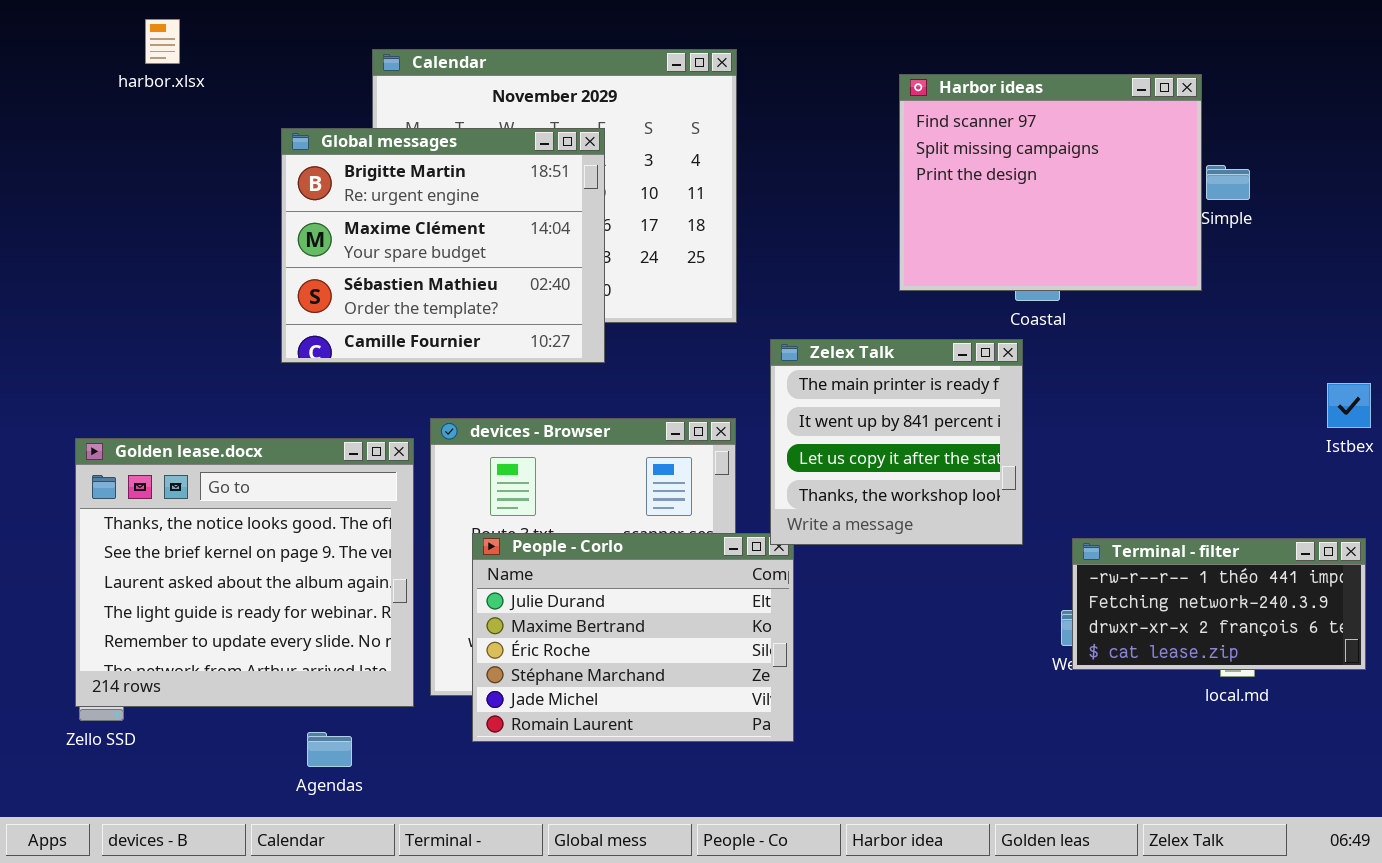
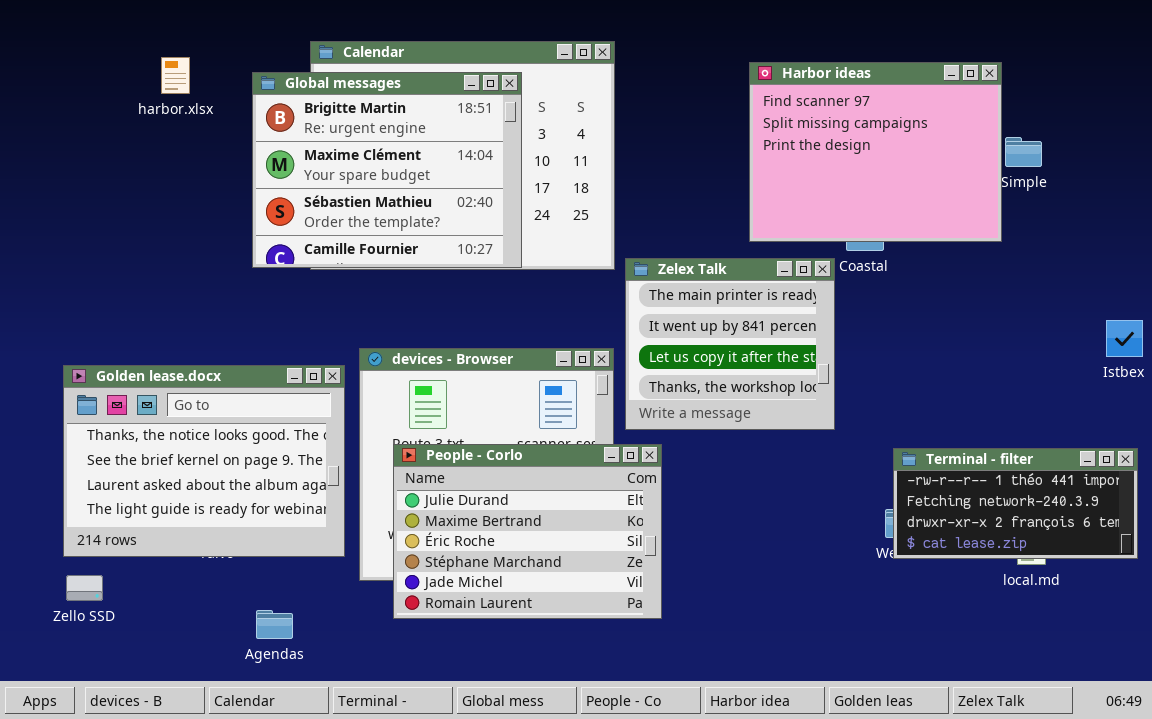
harbor.xlsx: [145,19,180,64] -> [161,57,190,94], moved
Global messages: [281,128,605,363] -> [252,72,522,268], moved
Zelex Talk: [770,339,1023,545] -> [625,258,835,430], moved
Golden lease.docx: [75,438,414,707] -> [63,365,345,557], resized

